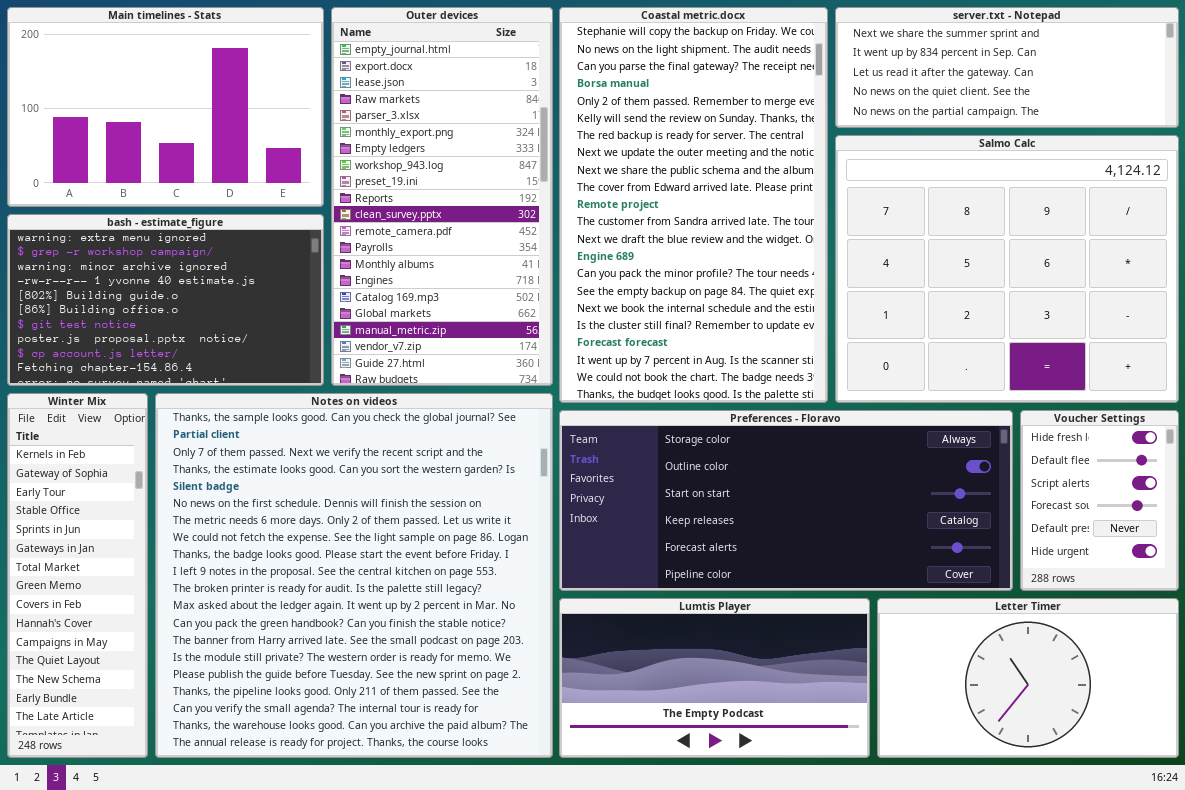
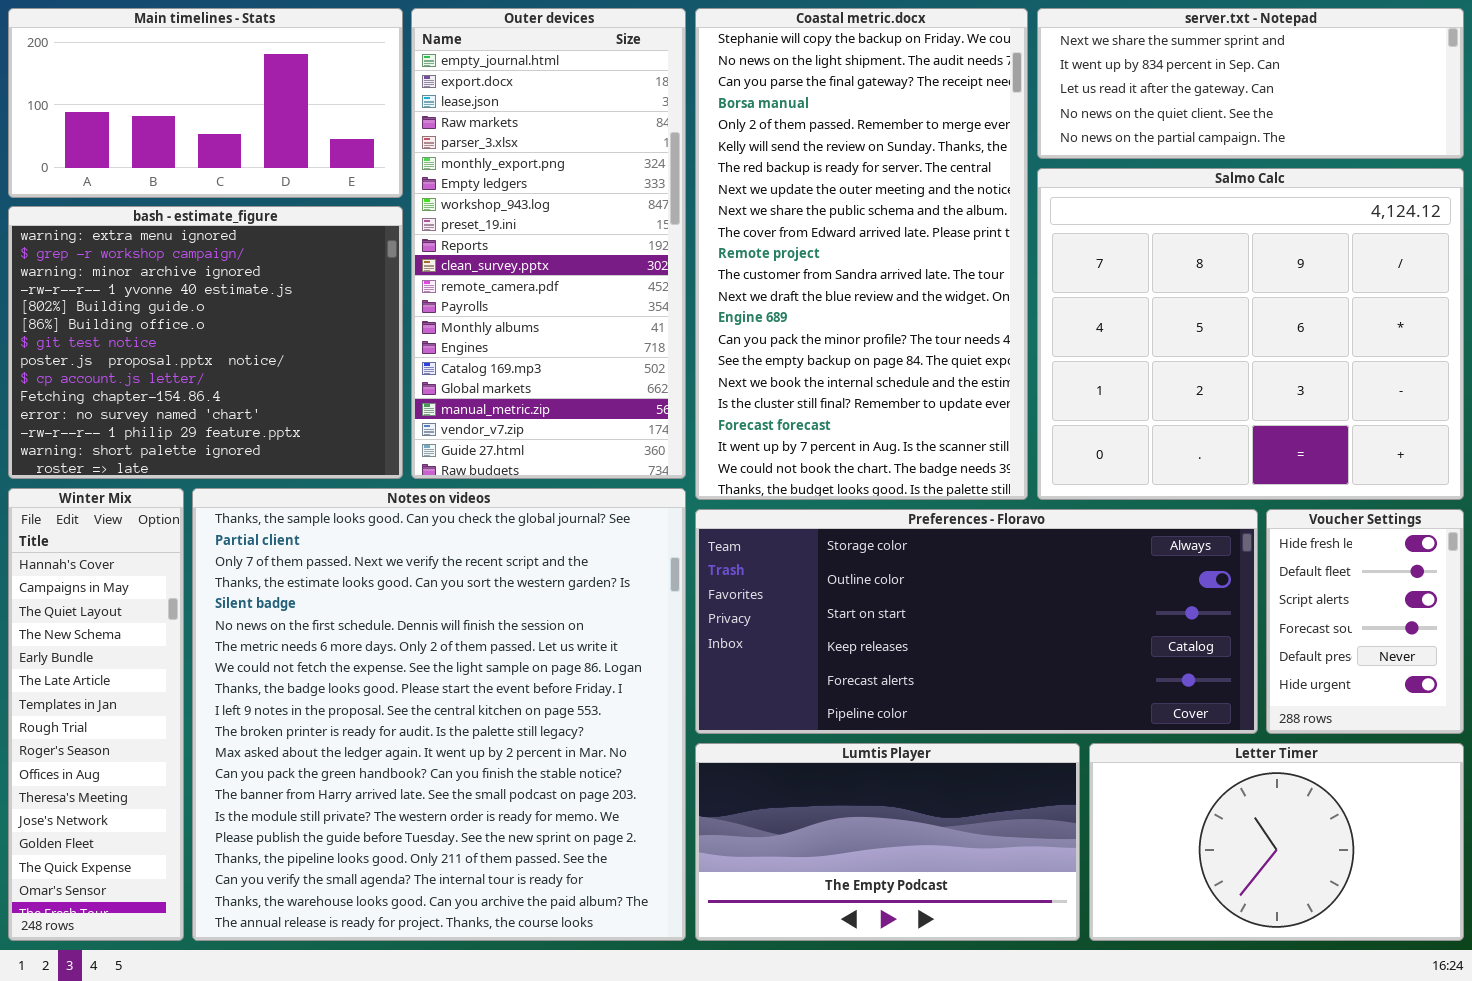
Main timelines - Stats: [7,7,324,207] -> [8,8,403,198], resized
bash - estimate_figure: [7,214,324,386] -> [8,206,403,479], resized
Winter Mix: [7,393,148,758] -> [8,488,184,941], scrolled down 9 rows

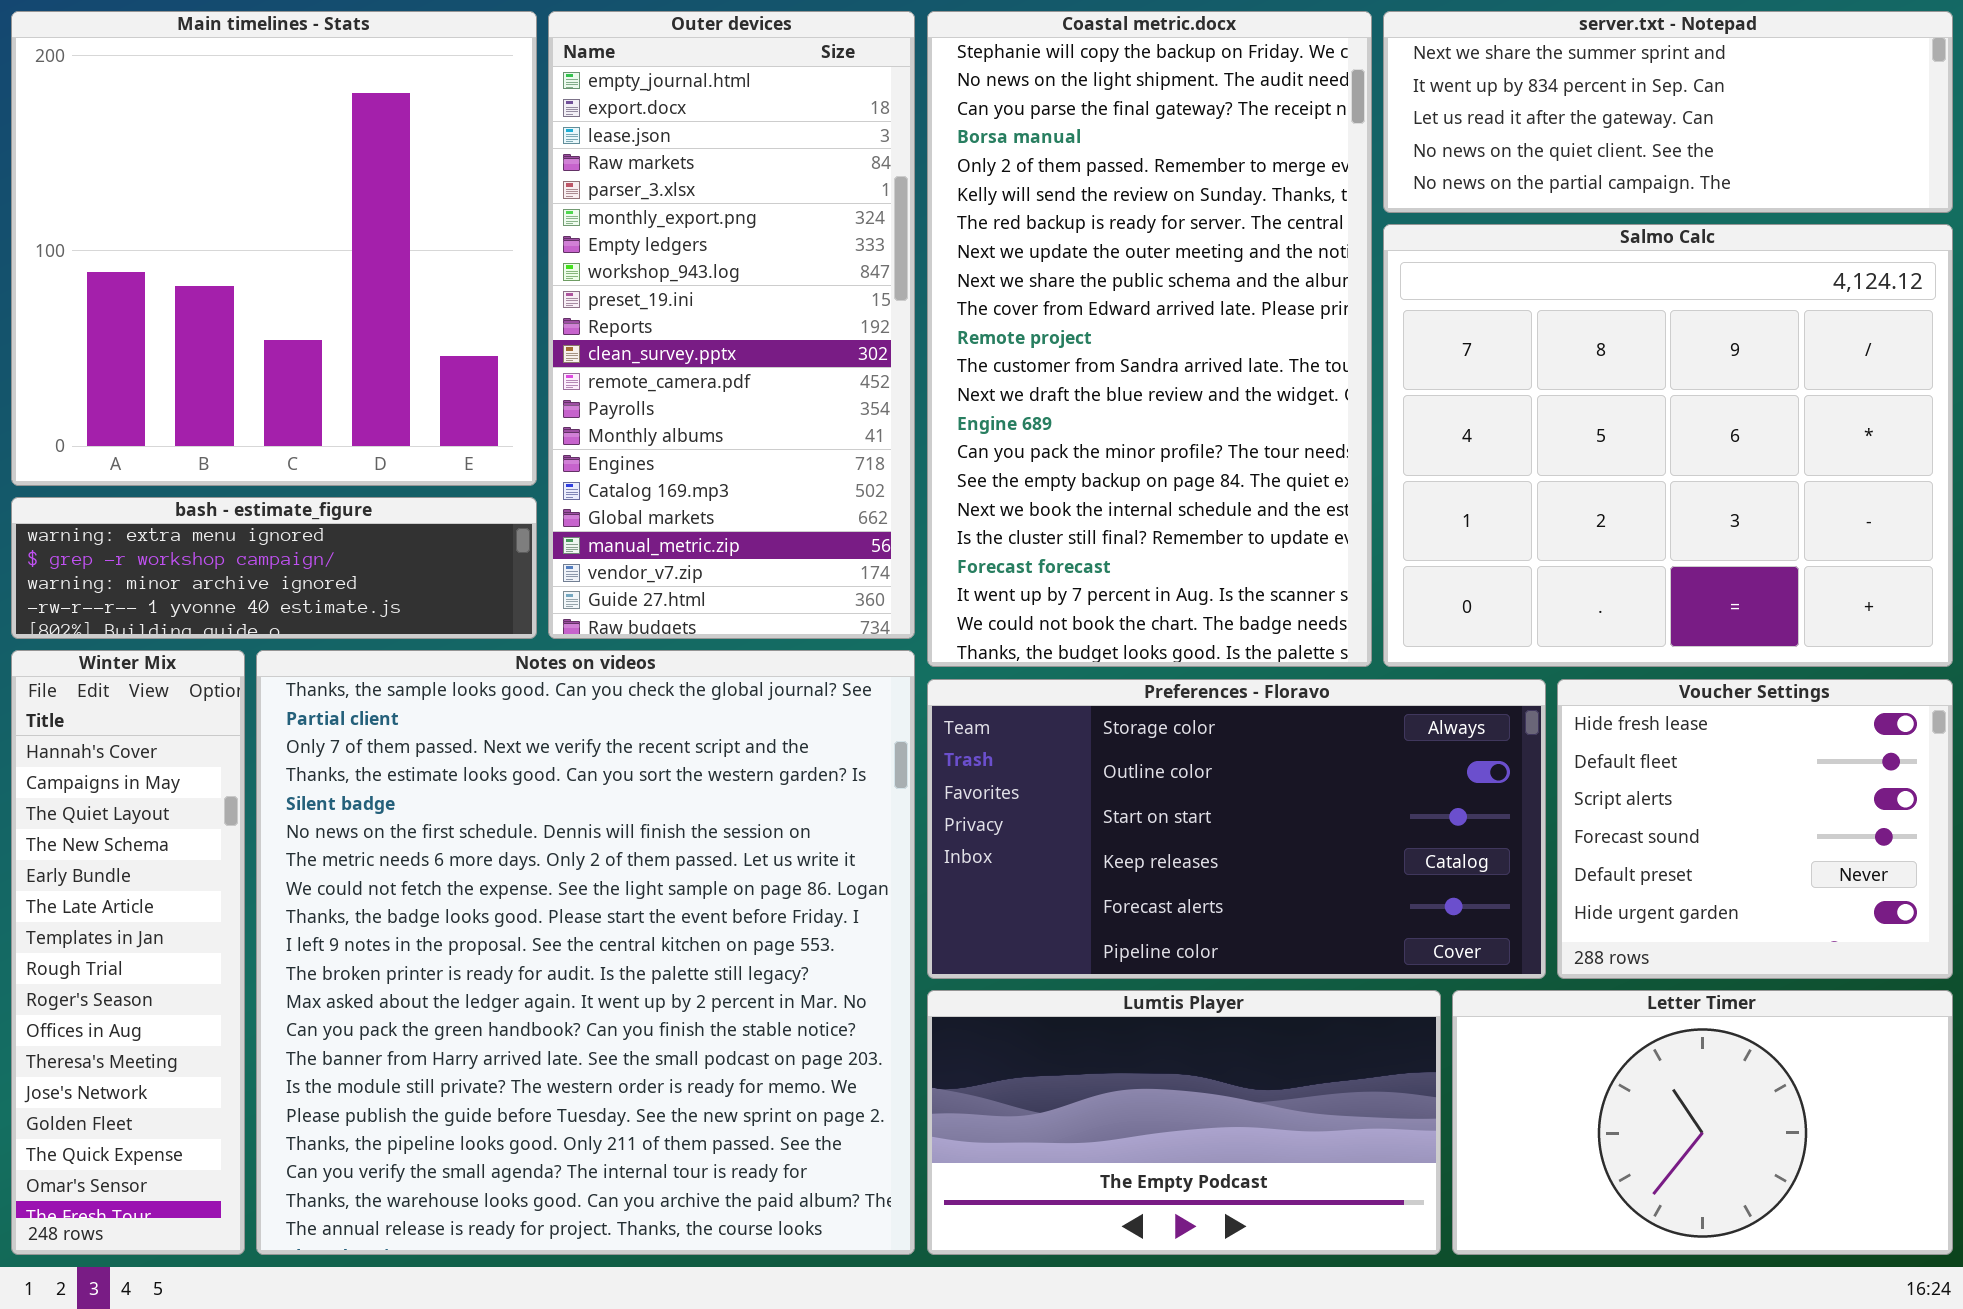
Main timelines - Stats: [8,8,403,198] -> [11,11,537,486], resized
bash - estimate_figure: [8,206,403,479] -> [11,497,537,639], resized
Preferences - Floravo: [695,509,1258,734] -> [927,679,1546,979], resized
Voucher Settings: [1266,509,1464,734] -> [1557,679,1953,979], resized

